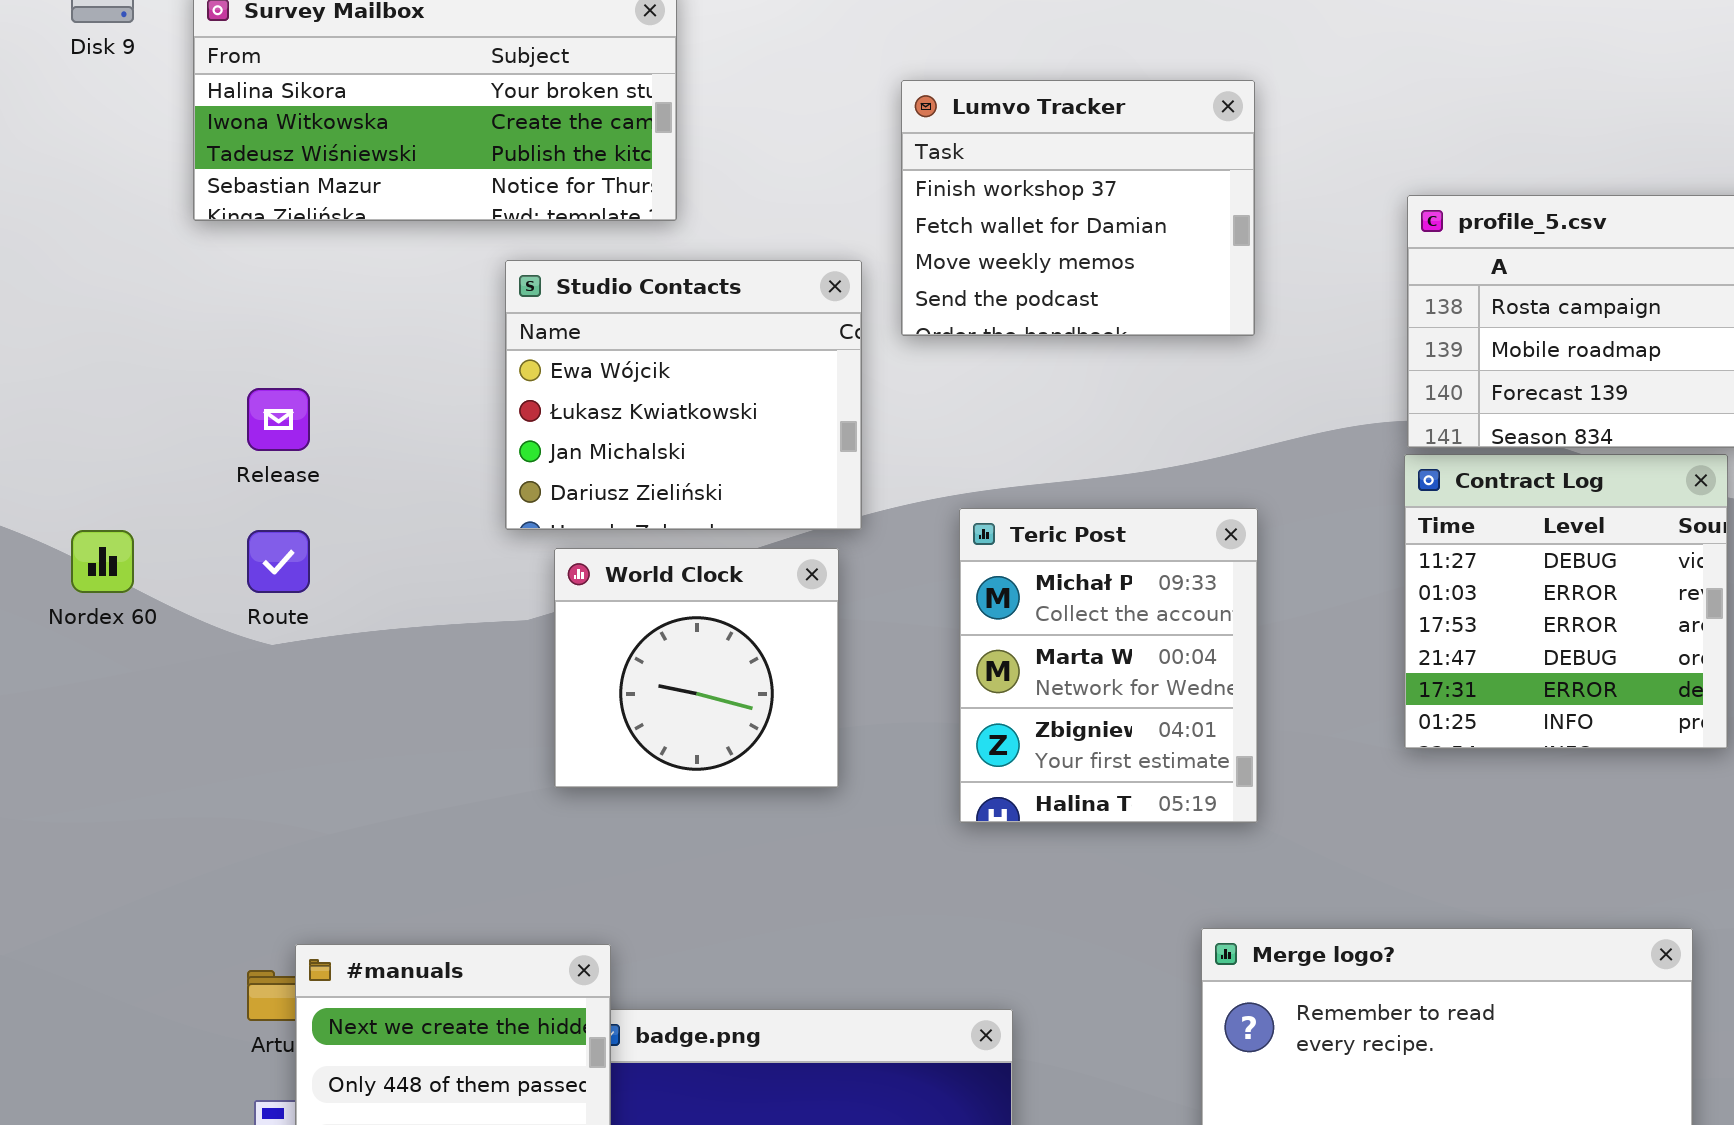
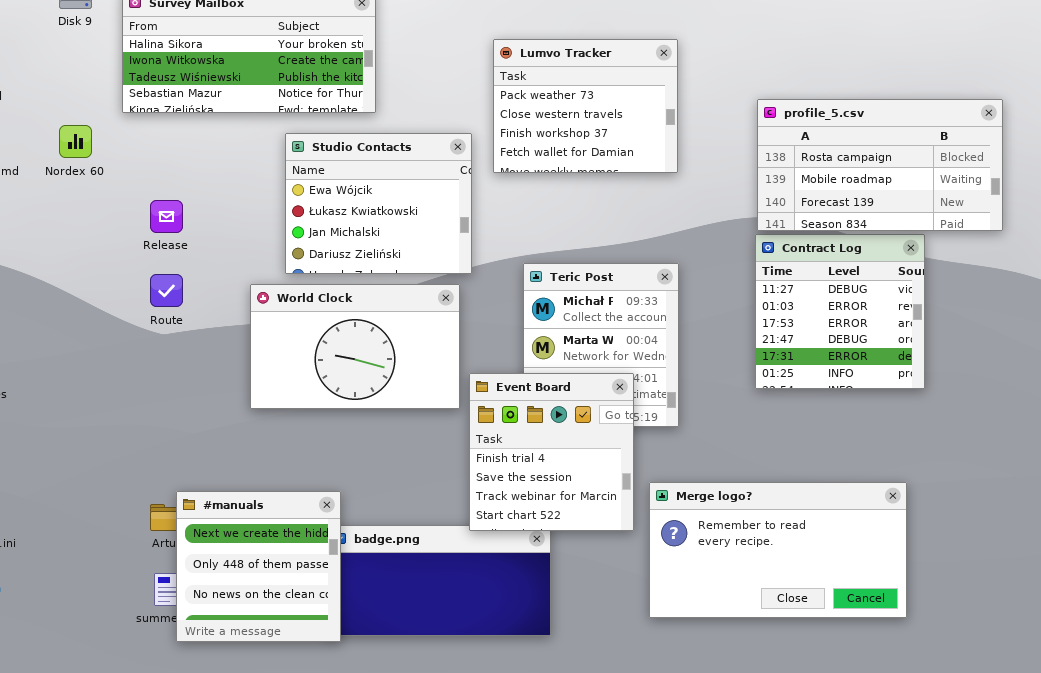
Lumvo Tracker: [901,80,1255,336] -> [493,39,678,173], scrolled up 2 rows
Nordex 60: [71,530,134,593] -> [59,125,92,158], moved
World Clock: [554,548,839,788] -> [250,284,460,409], resized
Event Board: none -> [469,373,634,531], opened

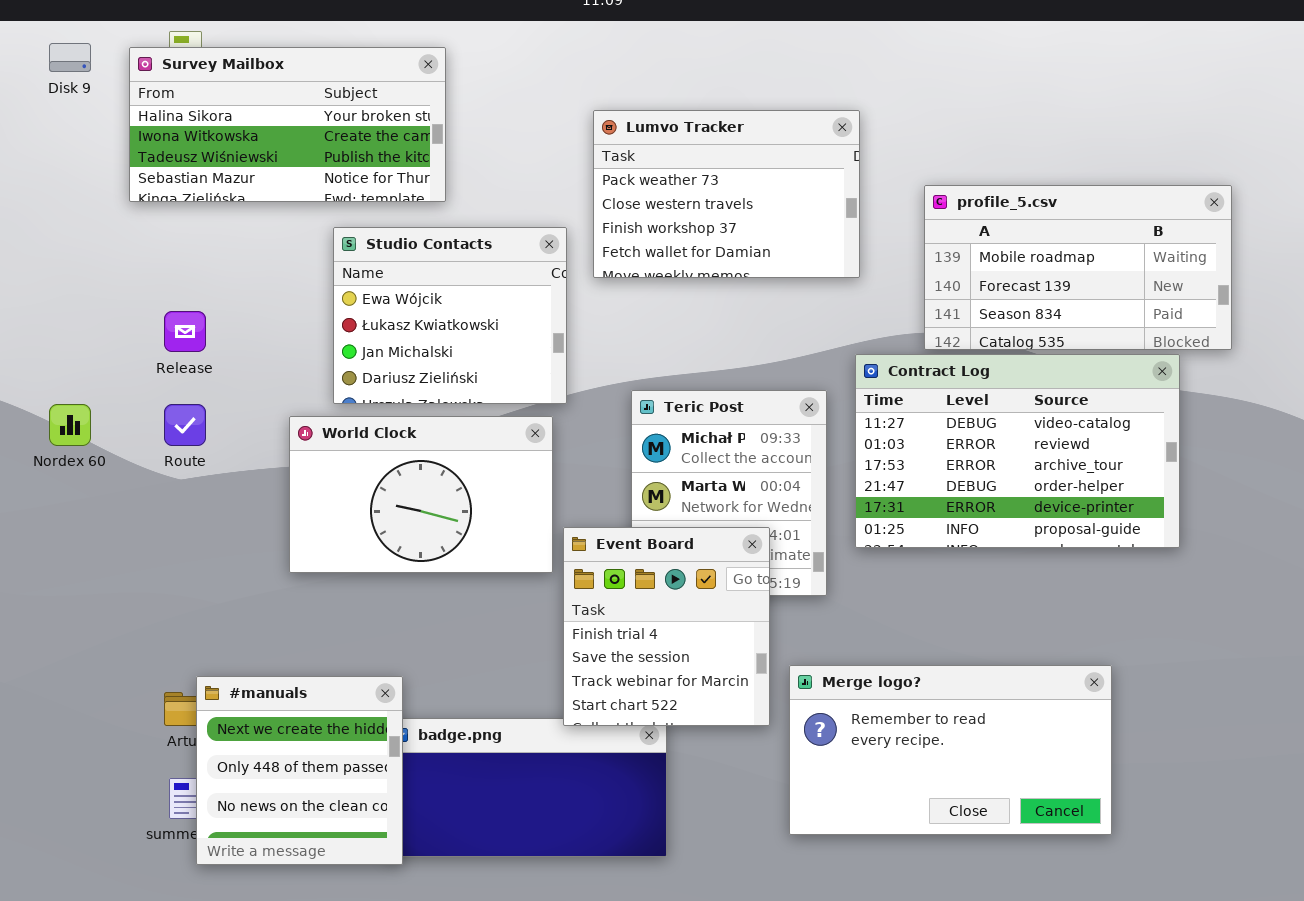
Lumvo Tracker: [493,39,678,173] -> [593,110,860,278], resized
profile_5.csv: [757,99,1003,231] -> [924,185,1232,350], scrolled down 1 row
Nordex 60: [59,125,92,158] -> [49,404,91,446], moved
Contract Log: [755,234,925,389] -> [855,354,1180,548], moved, resized

